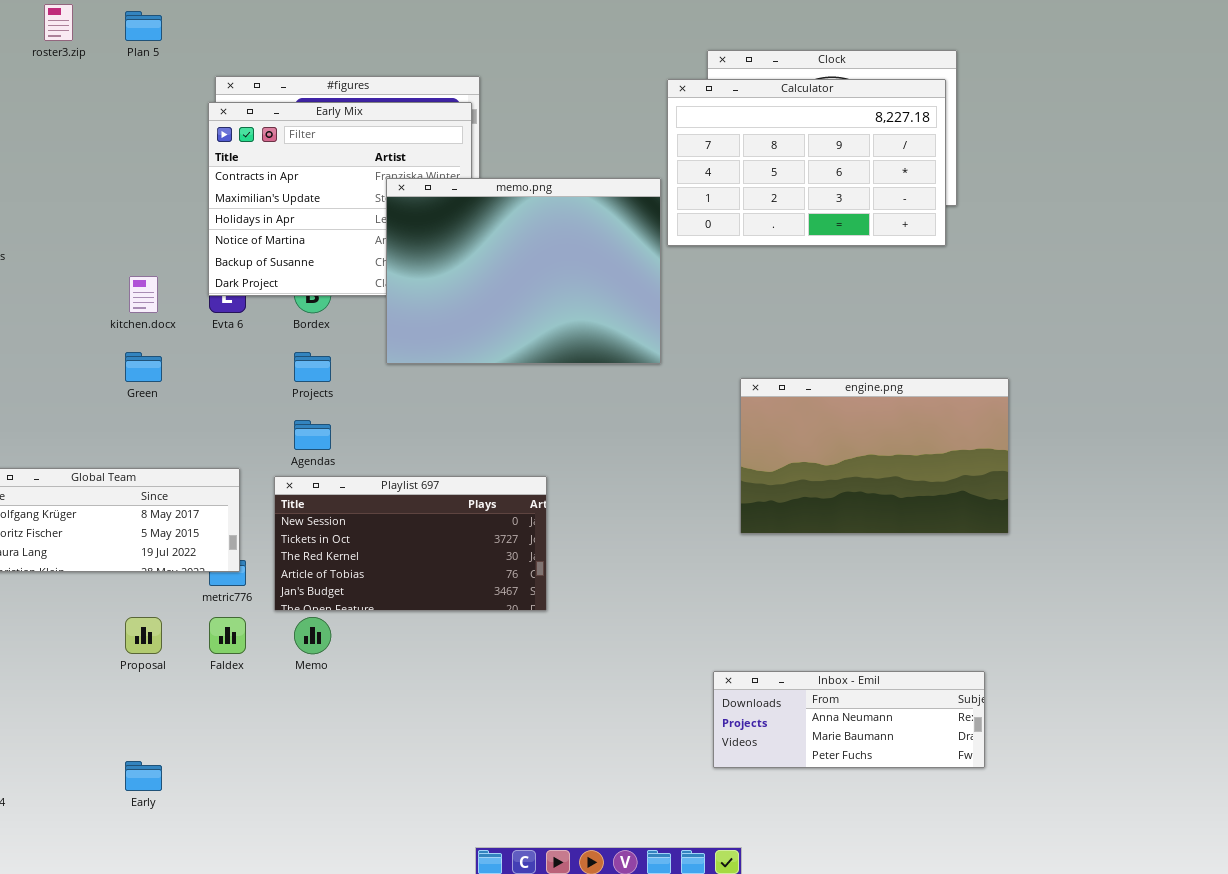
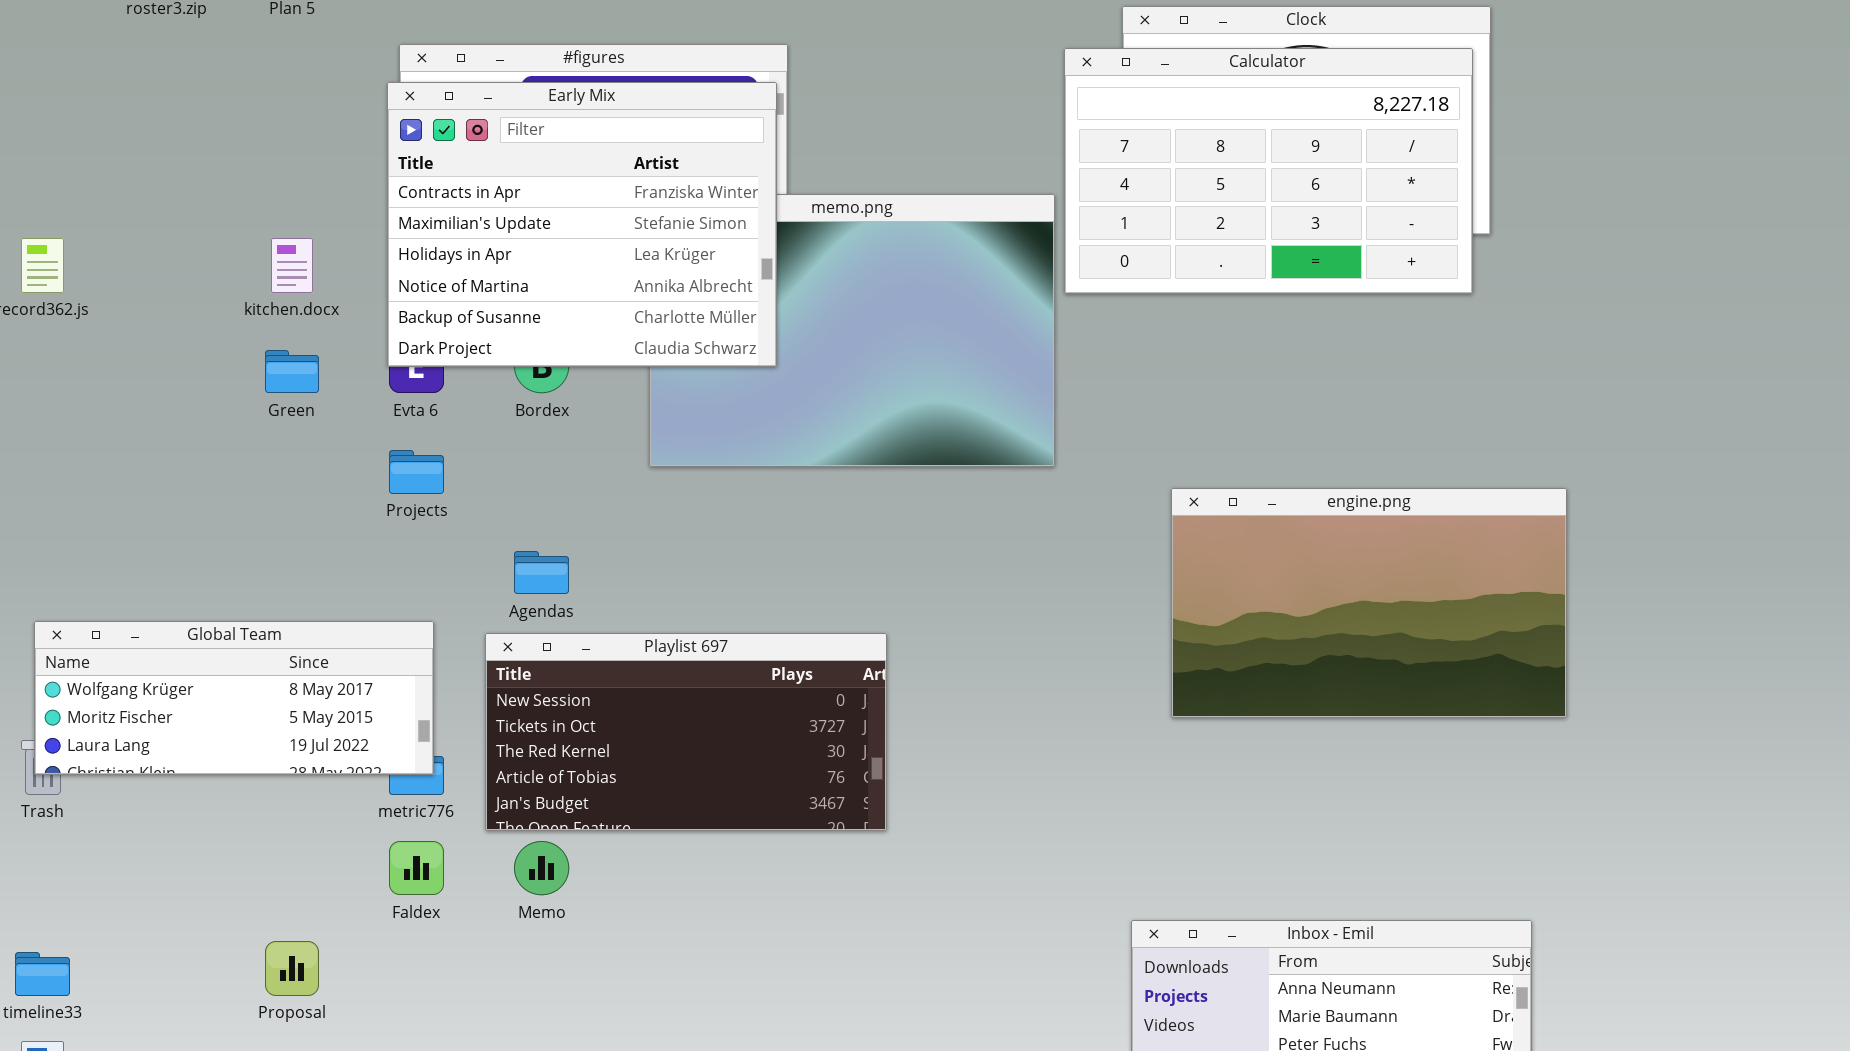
Early Mix: [208,102,472,296] -> [387,82,777,367], raised
kitchen.docx: [129,276,158,313] -> [271,238,313,293], moved
Green: [125,352,162,382] -> [265,350,319,393], moved
Projects: [294,352,331,382] -> [389,450,444,494], moved
Proposal: [125,617,162,654] -> [265,941,319,996], moved

